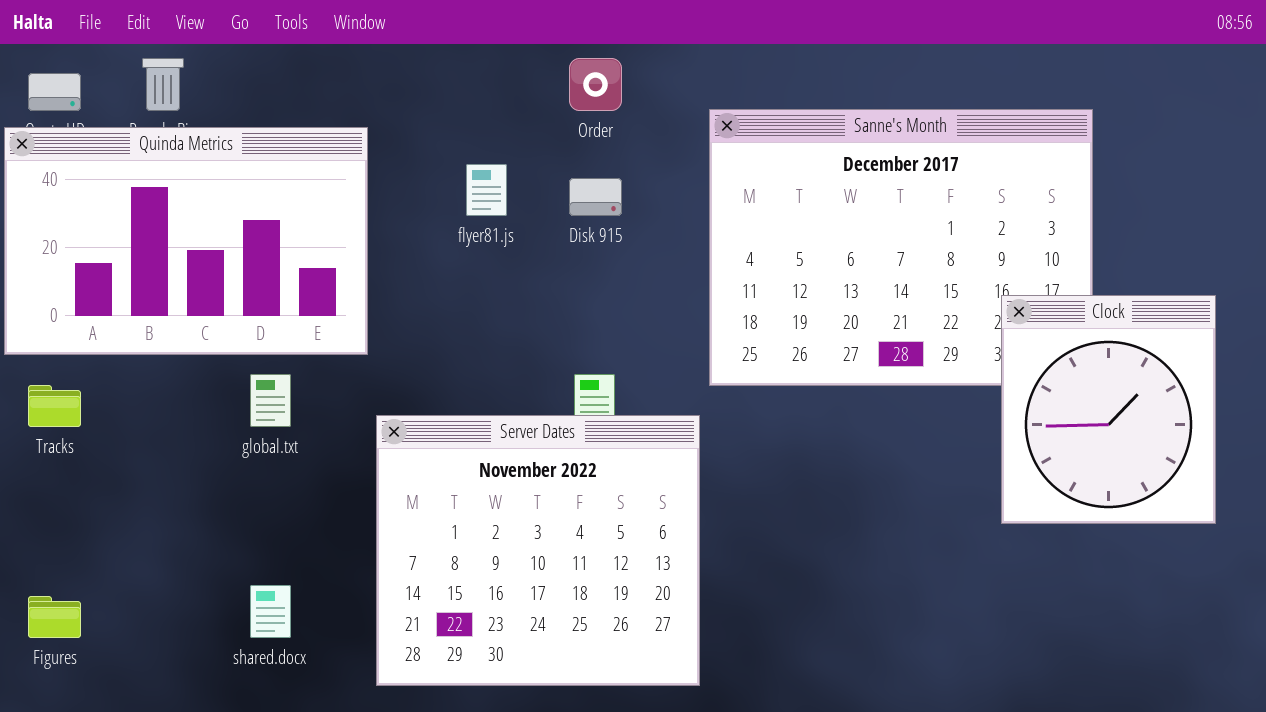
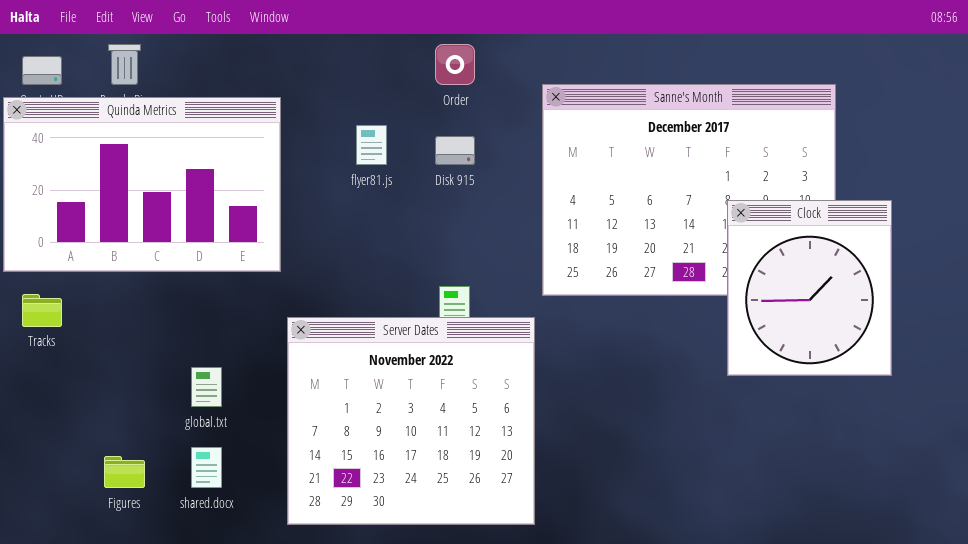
Clock: [1001,295,1216,524] -> [727,200,892,376], moved
global.txt: [250,374,291,427] -> [191,367,222,407], moved
Figures: [28,596,81,638] -> [104,456,145,488], moved

